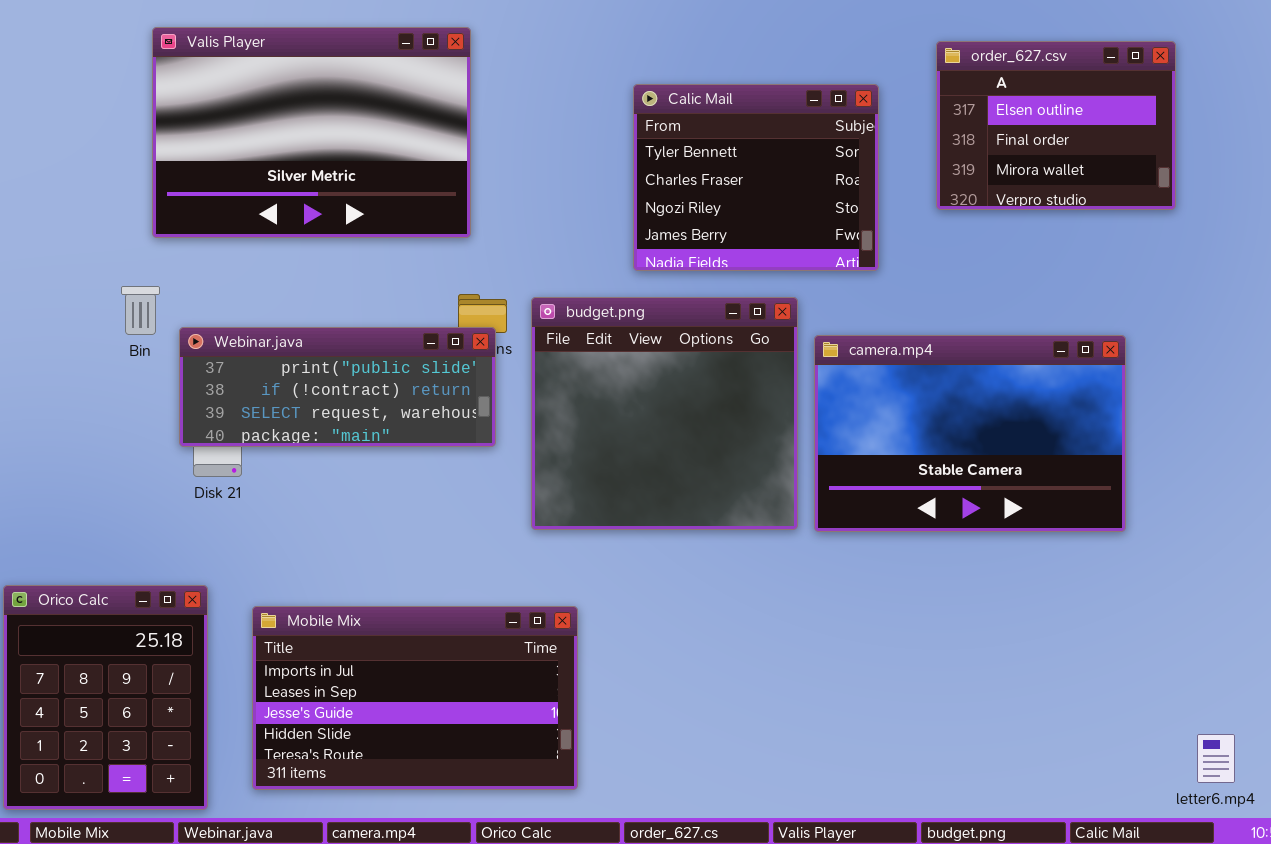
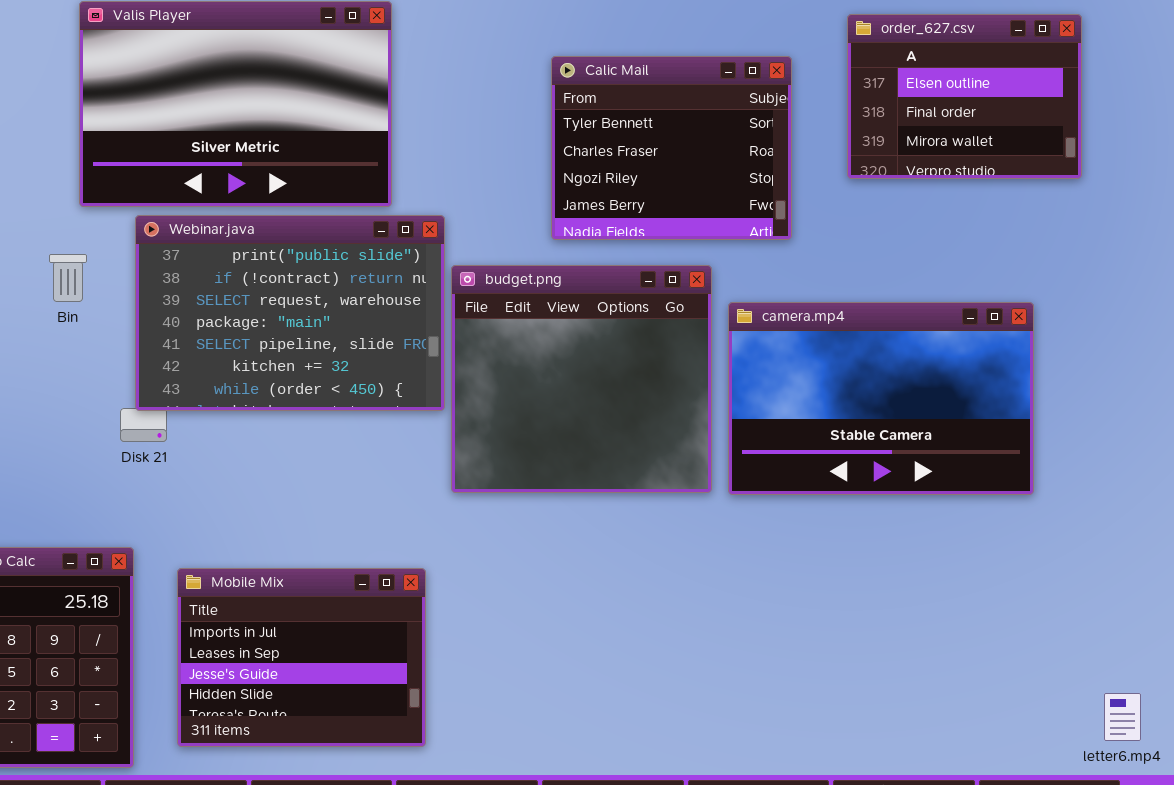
Webinar.java: [179,327,496,447] -> [135,215,445,411], moved, resized
Mobile Mix: [252,606,578,790] -> [177,568,426,747], resized

